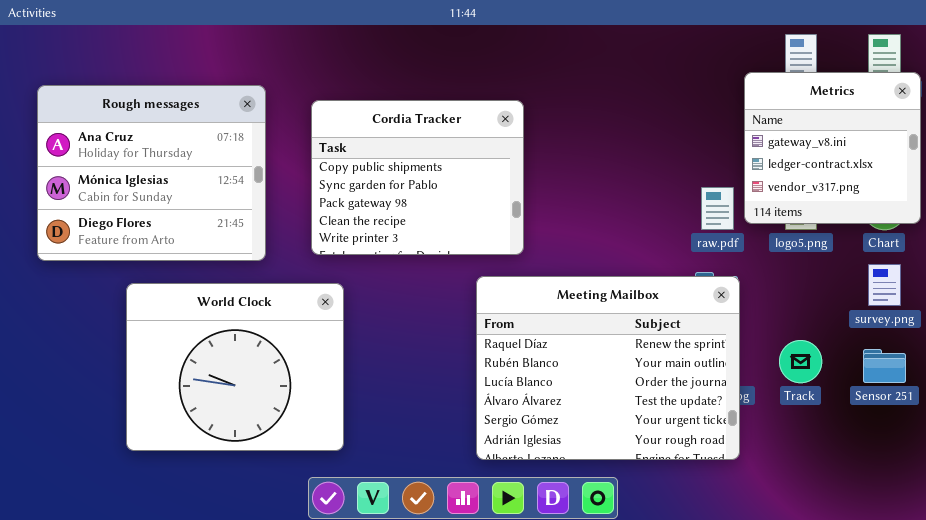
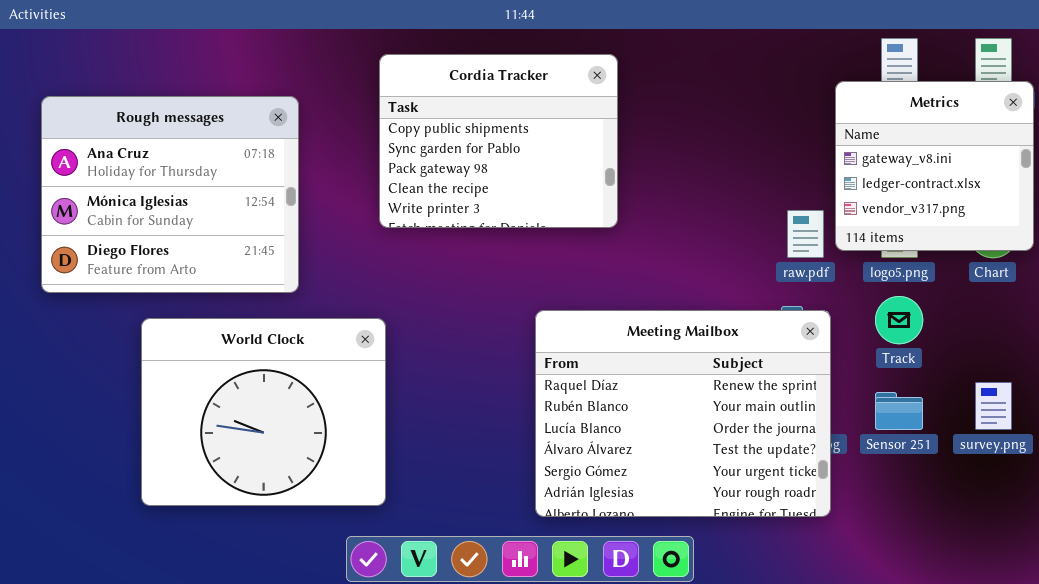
Cordia Tracker: [311,100,524,255] -> [379,54,618,228], moved
survey.png: [868,264,901,306] -> [975,382,1012,430], moved
Track: [779,340,822,383] -> [875,296,923,344], moved
Sensor 251: [863,349,906,383] -> [875,392,923,430], moved

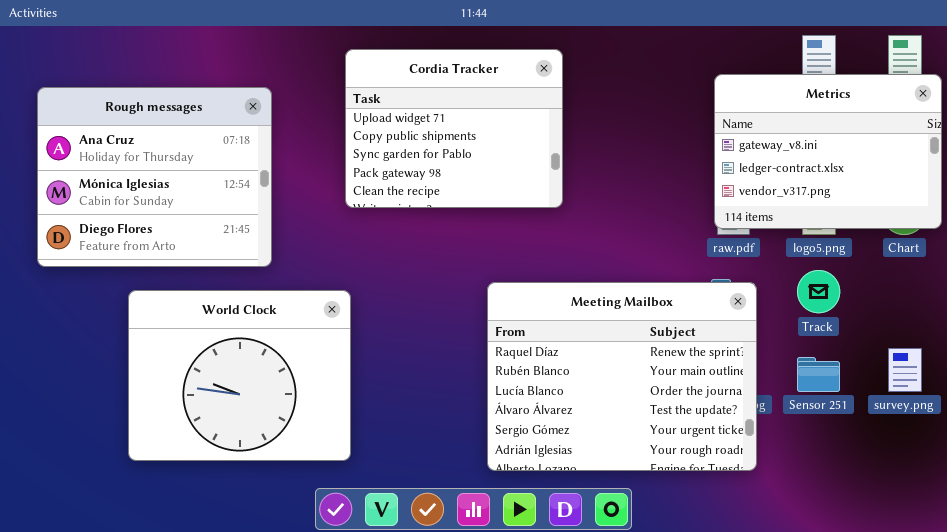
Cordia Tracker: [379,54,618,228] -> [345,49,563,208], scrolled up 1 row
Metrics: [835,81,1034,251] -> [714,74,942,229], resized

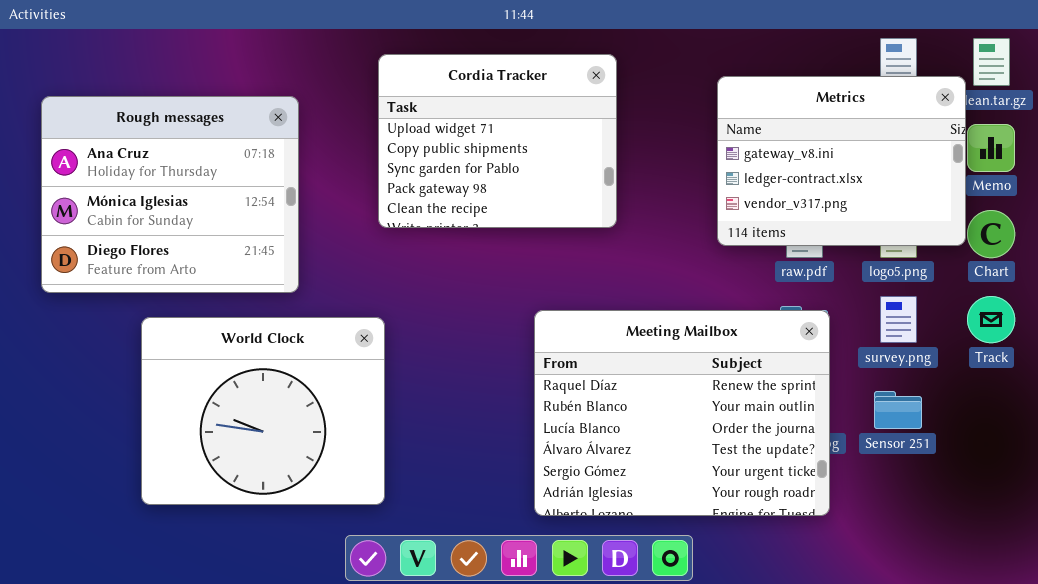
Metrics: [714,74,942,229] -> [717,76,966,246], moved
Track: [797,270,840,313] -> [967,296,1015,343], moved
survey.png: [888,348,922,392] -> [880,296,917,343], moved

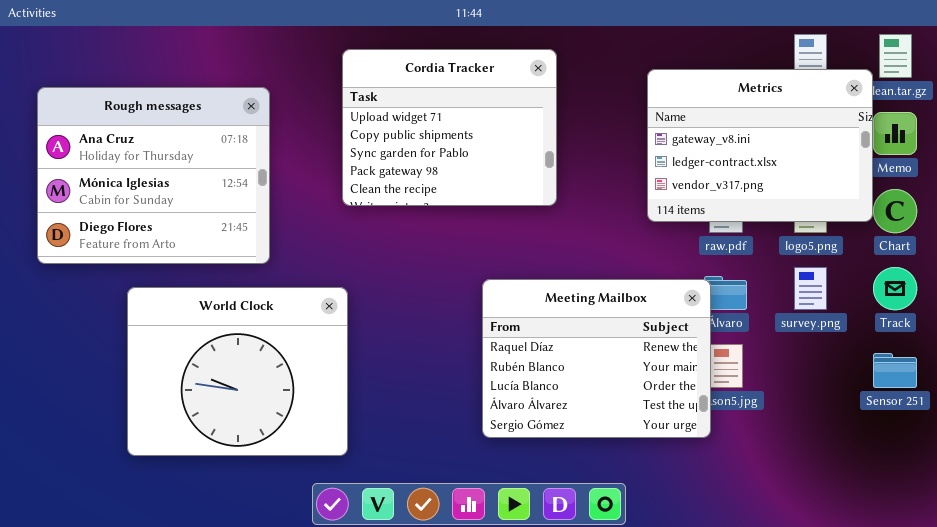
Meeting Mailbox: [534,310,830,516] -> [482,279,711,438], resized
Sensor 251: [874,391,922,429] -> [873,353,917,388], moved

